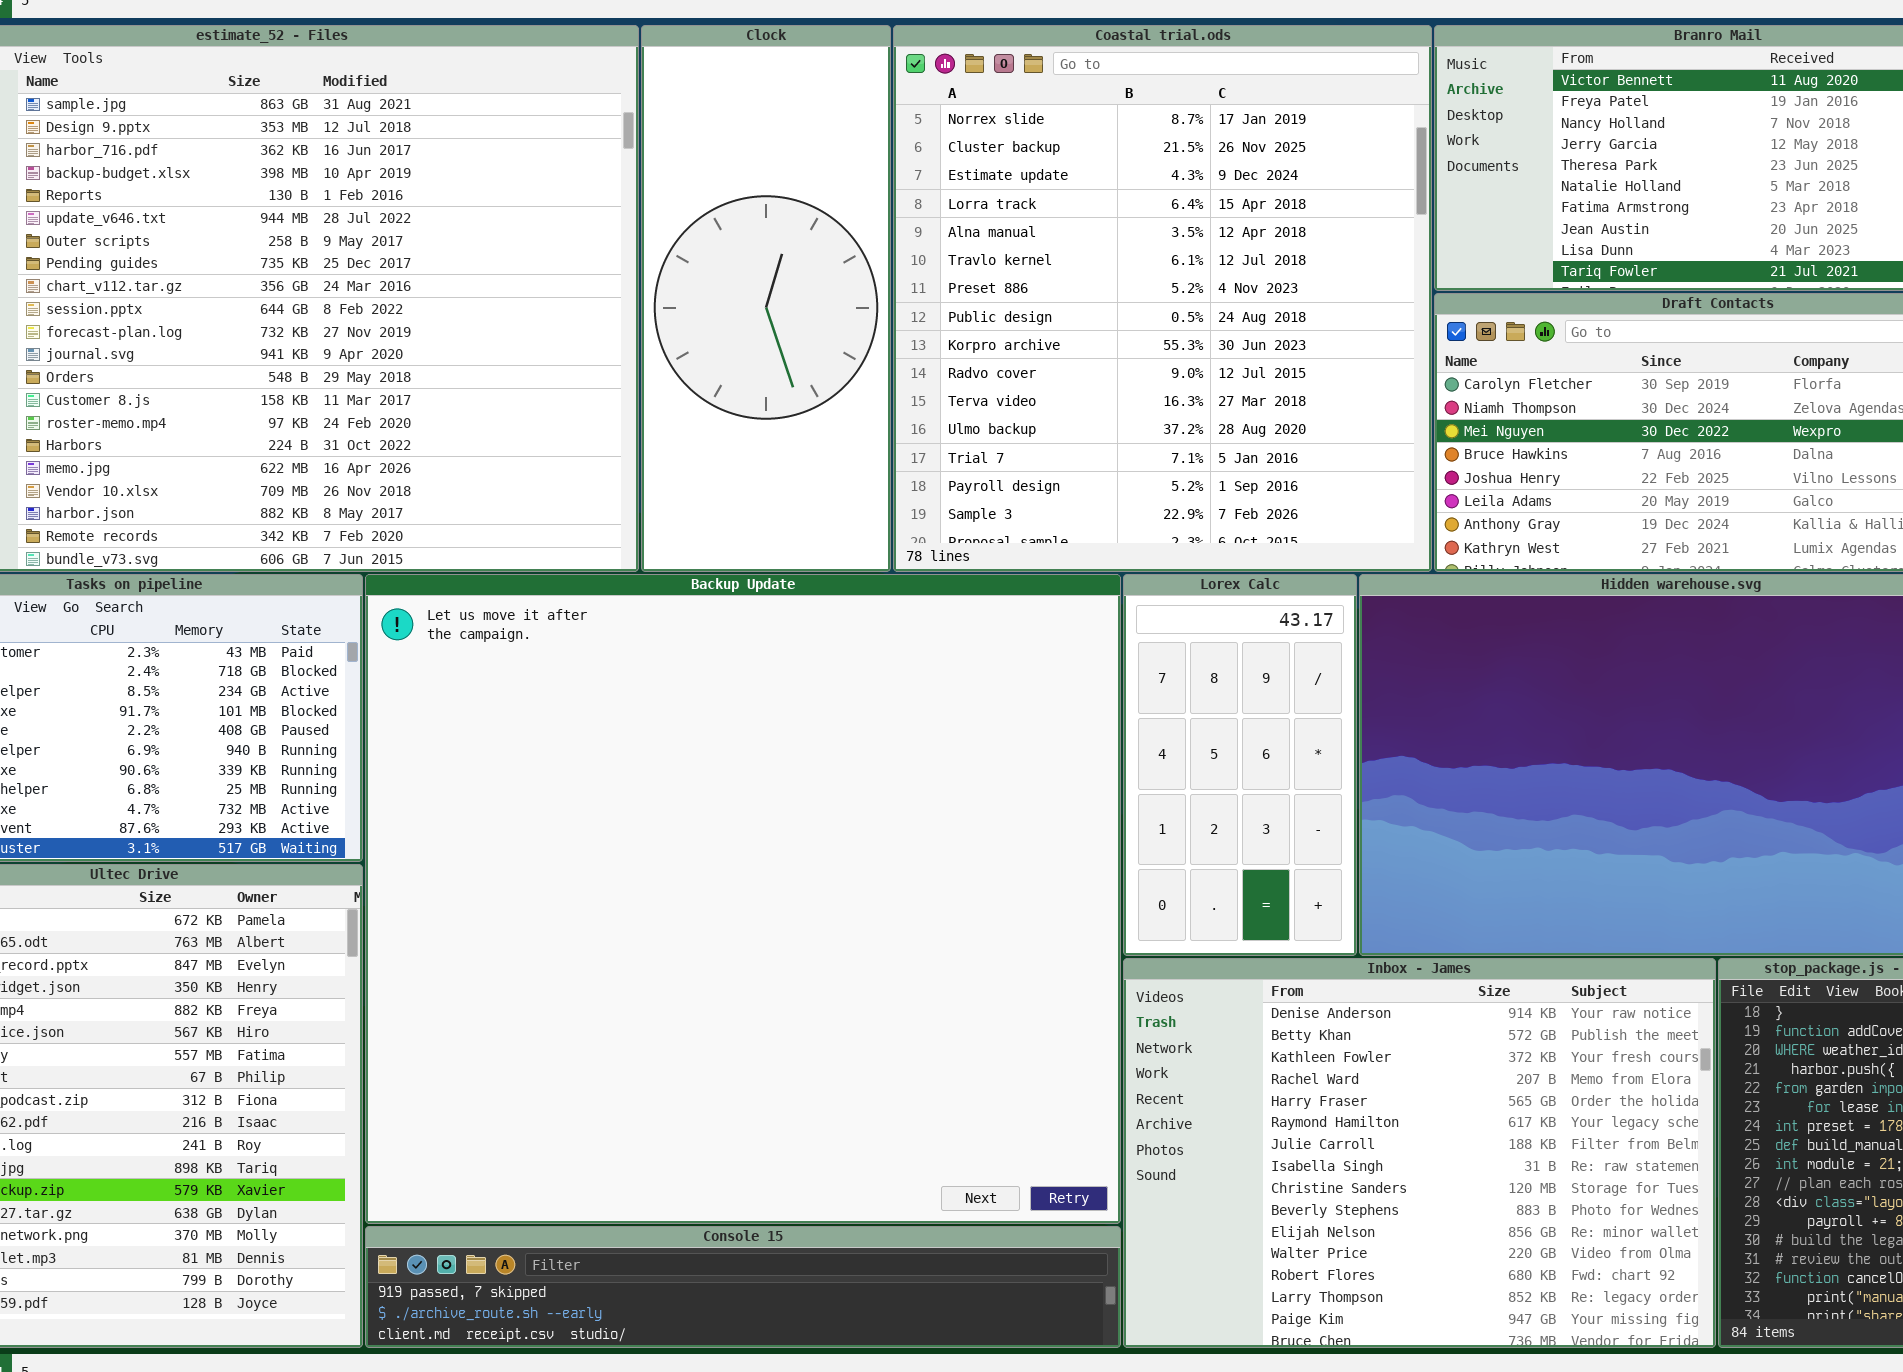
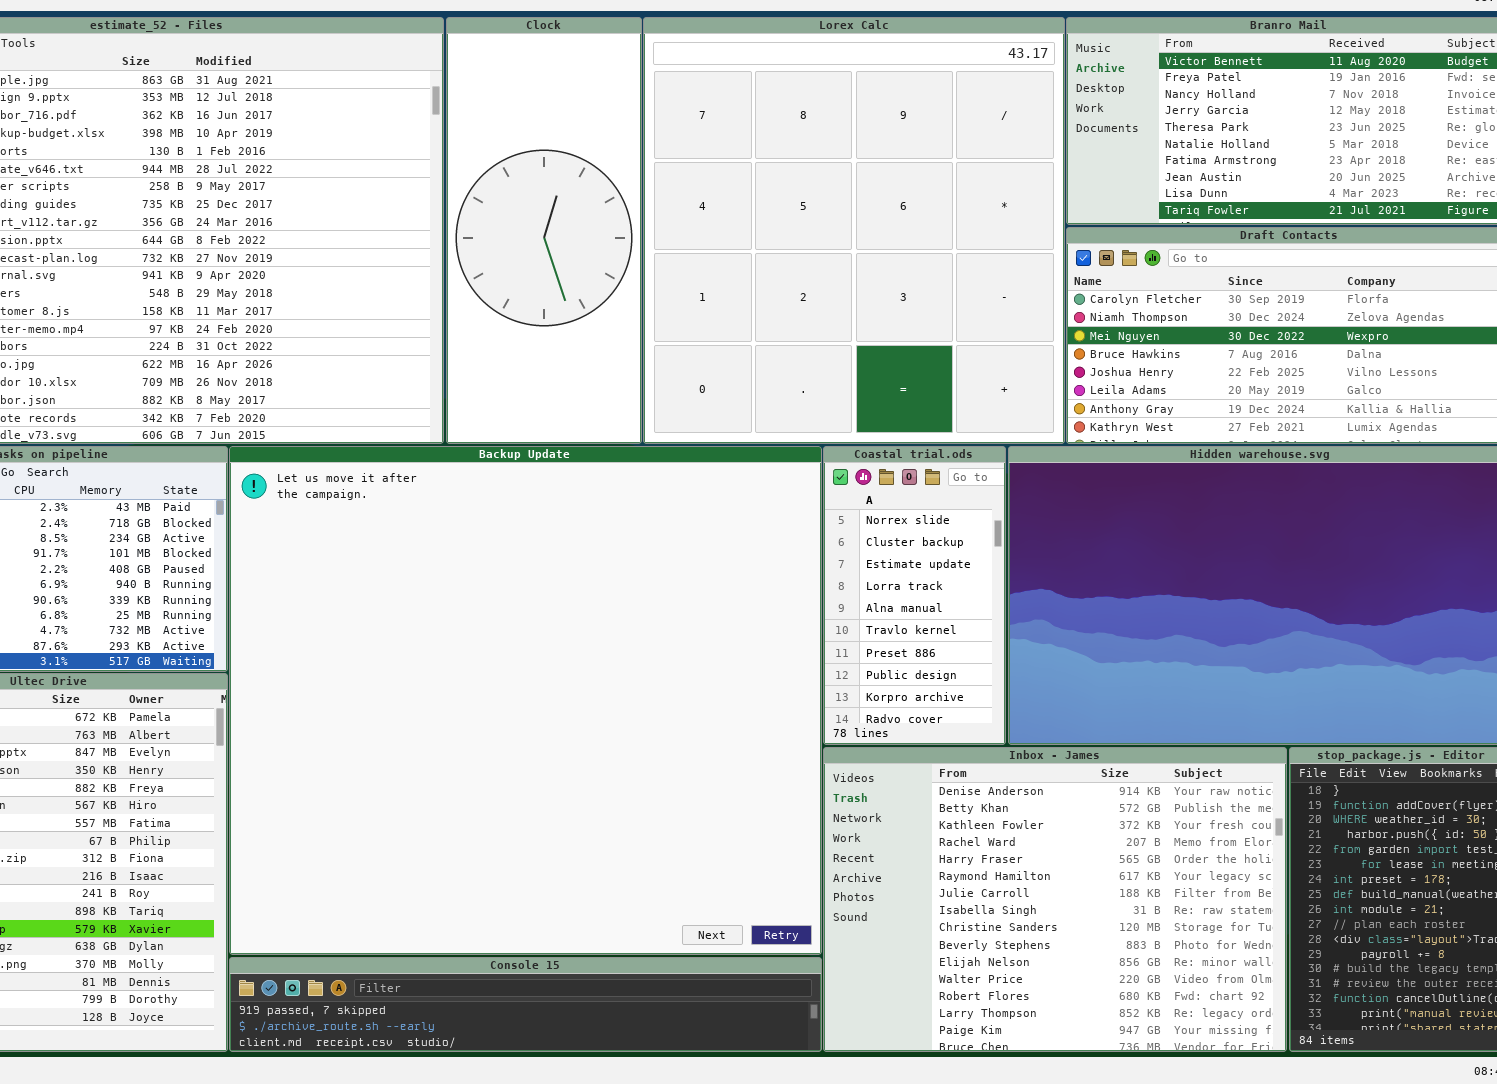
Coastal trial.ods: [893,25,1432,572] -> [823,446,1006,745], moved, resized
Lorex Calc: [1123,574,1357,956] -> [643,17,1065,444], moved, resized

